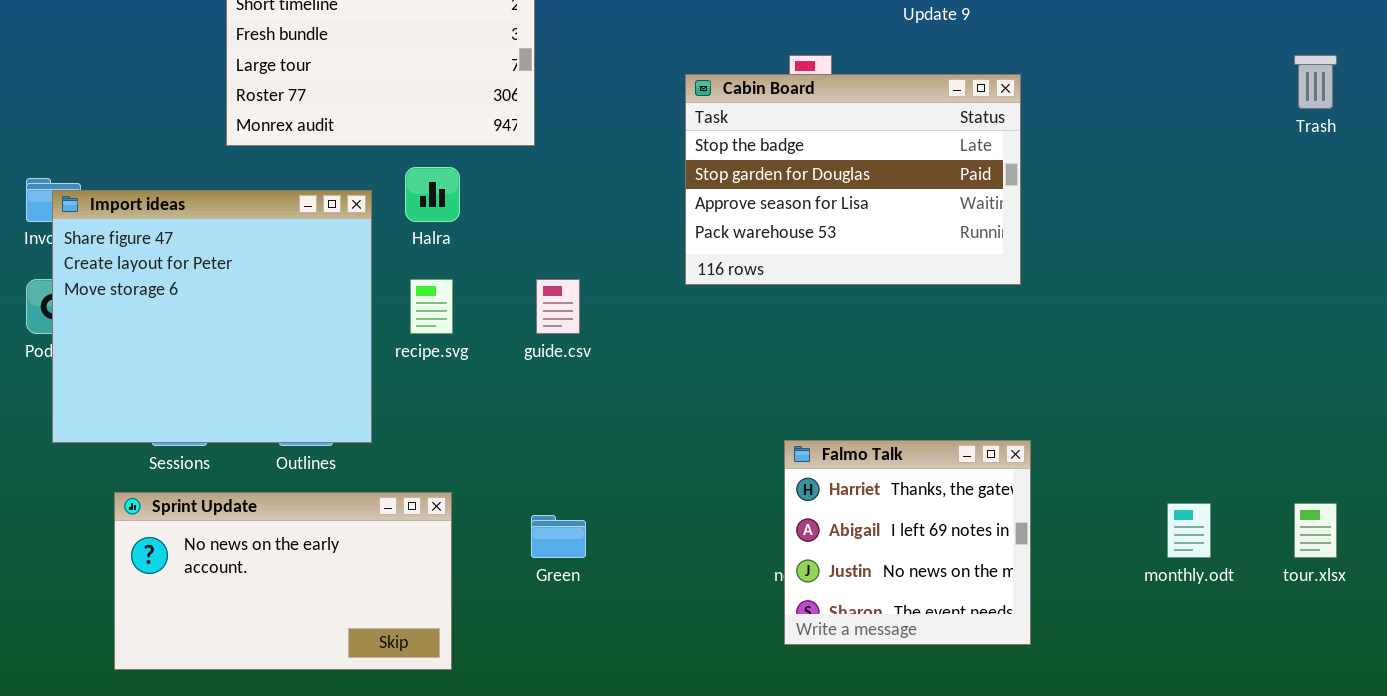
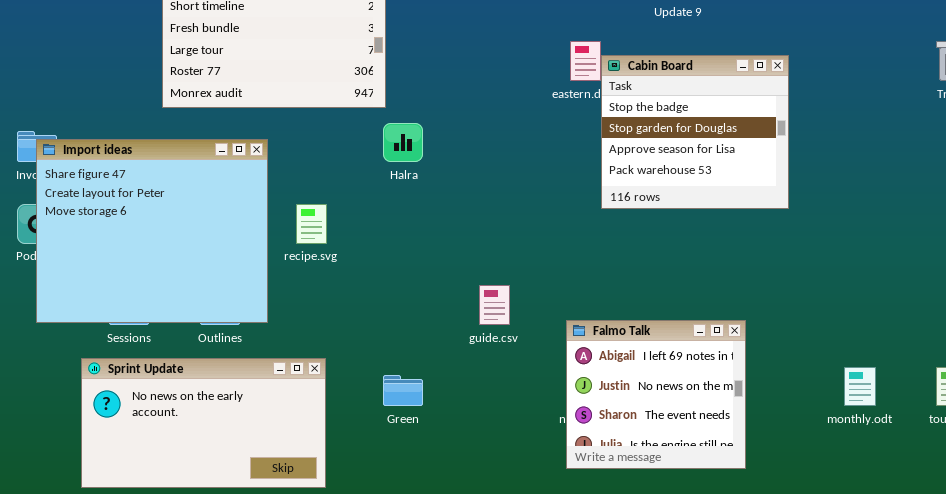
Cabin Board: [685,74,1021,285] -> [601,55,789,209], moved, resized
Halra: [405,167,460,222] -> [383,123,423,162], moved
guide.csv: [536,279,580,334] -> [479,285,510,325], moved
Falmo Talk: [784,440,1031,645] -> [566,320,746,469], scrolled down 1 row

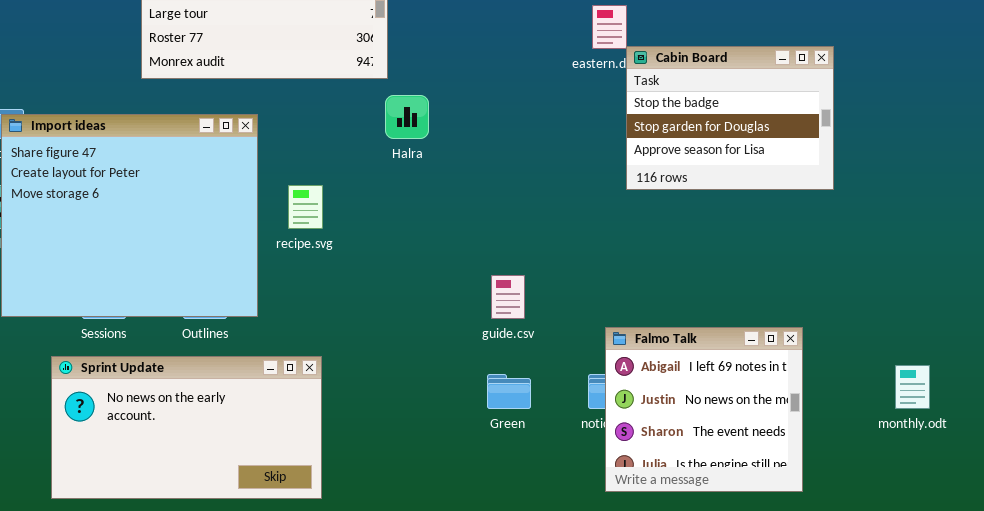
Cabin Board: [601,55,789,209] -> [626,46,834,190], resized
Falmo Talk: [566,320,746,469] -> [605,327,803,492], moved
Green: [383,375,423,406] -> [487,374,531,409], moved

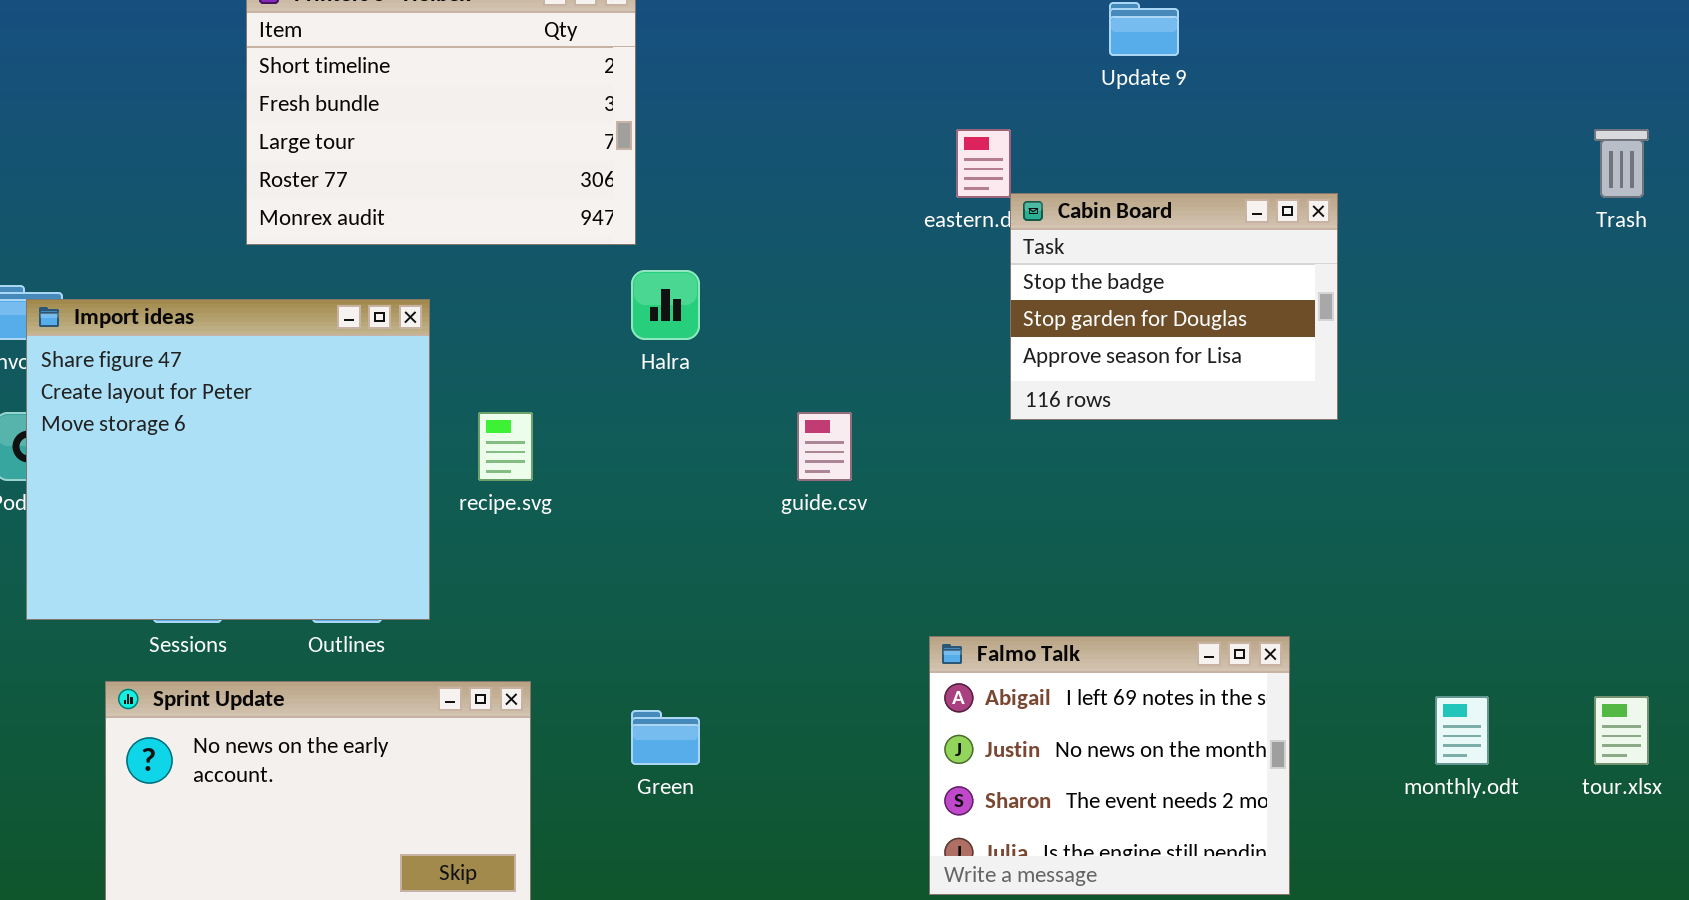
guide.csv: [491,275,525,319] -> [797,412,852,481], moved
Falmo Talk: [605,327,803,492] -> [929,636,1290,895], resized
Green: [487,374,531,409] -> [631,710,700,765], moved

